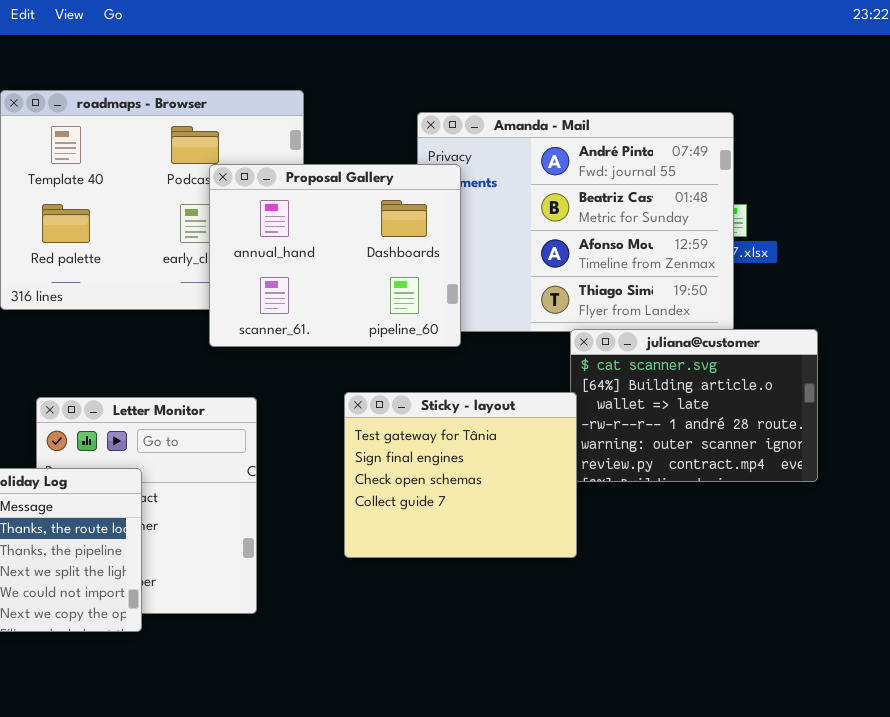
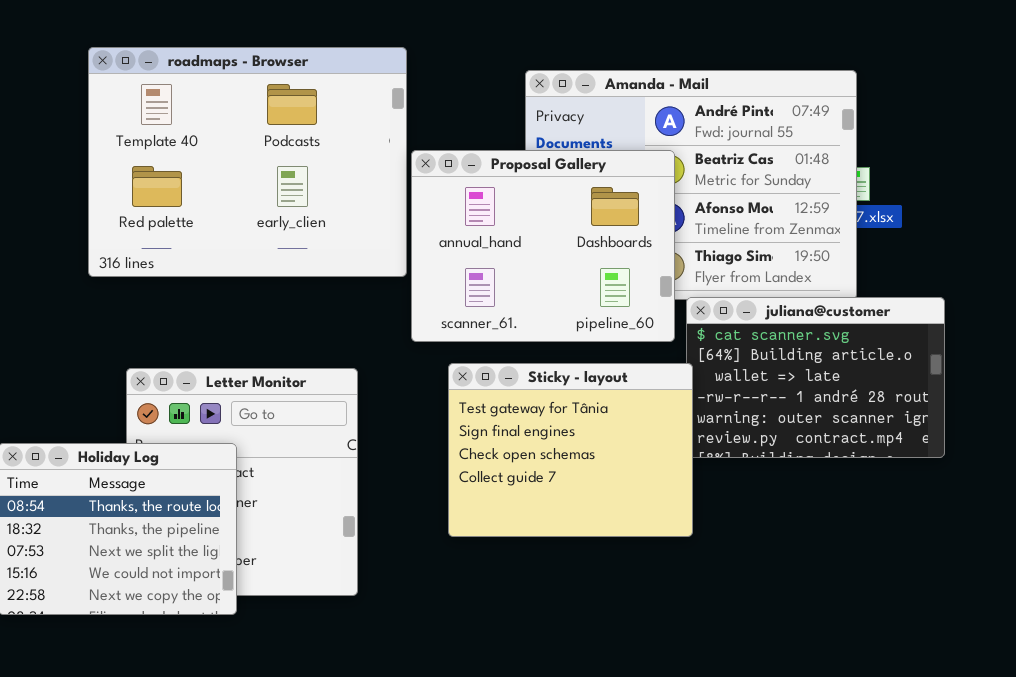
Proposal Gallery: [209,164,461,347] -> [411,150,675,342], moved

